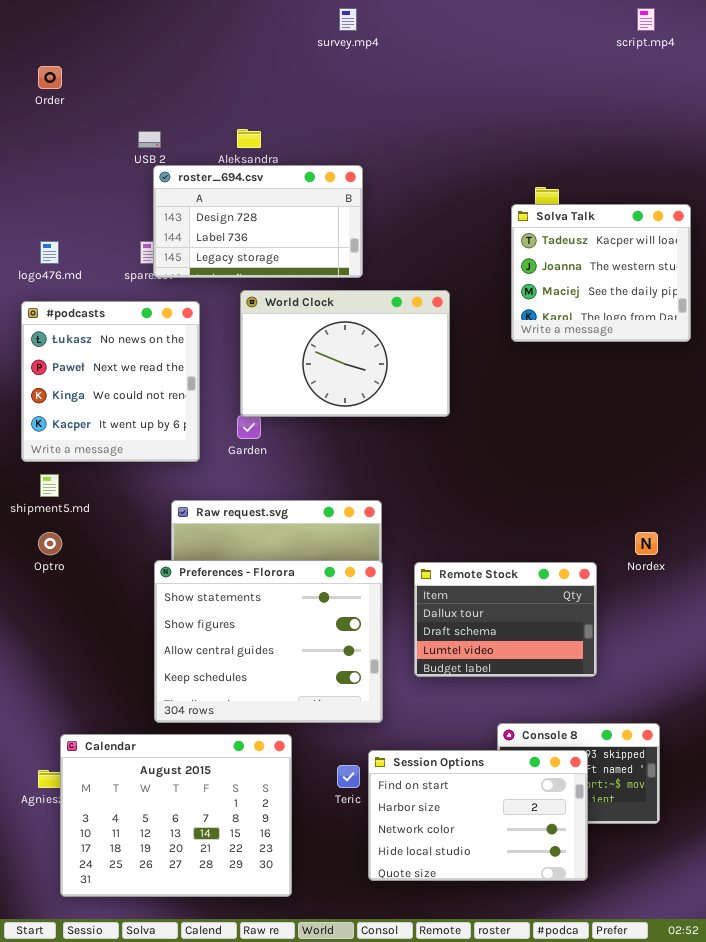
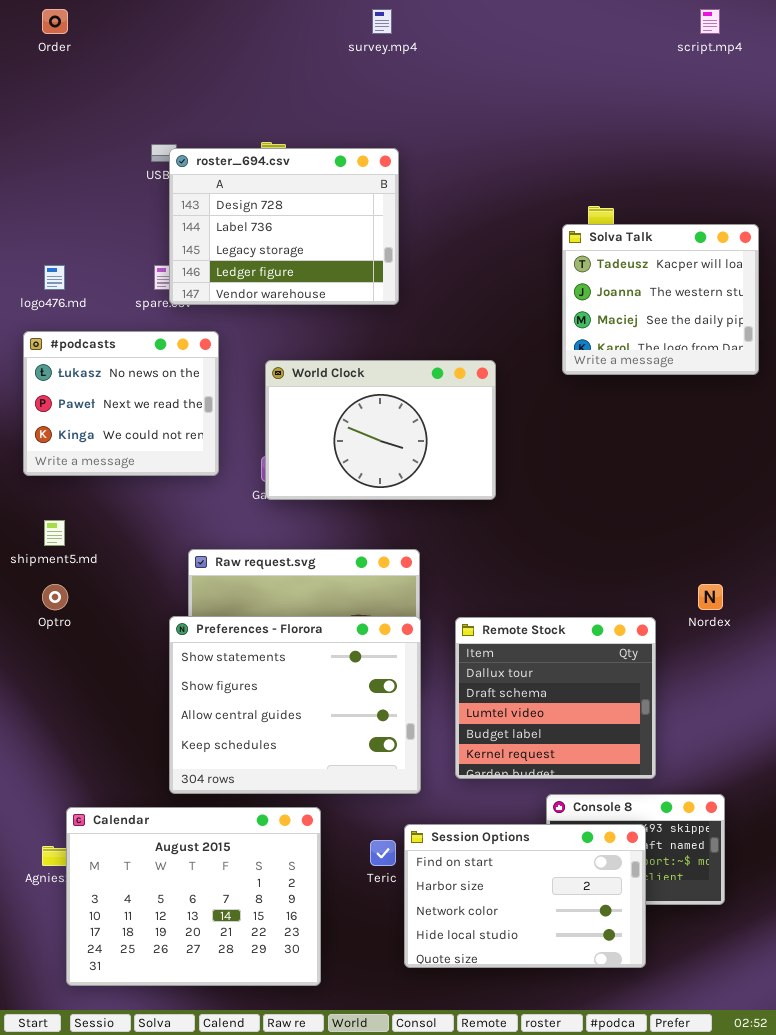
Order: [38,66,62,89] -> [42,9,68,34], moved
roster_694.csv: [153,165,363,278] -> [169,148,399,305], resized
World Clock: [240,290,450,417] -> [265,360,496,500], moved
#podcasts: [21,301,200,462] -> [23,331,219,476], resized
Remote Stock: [414,562,597,677] -> [455,617,656,779], resized

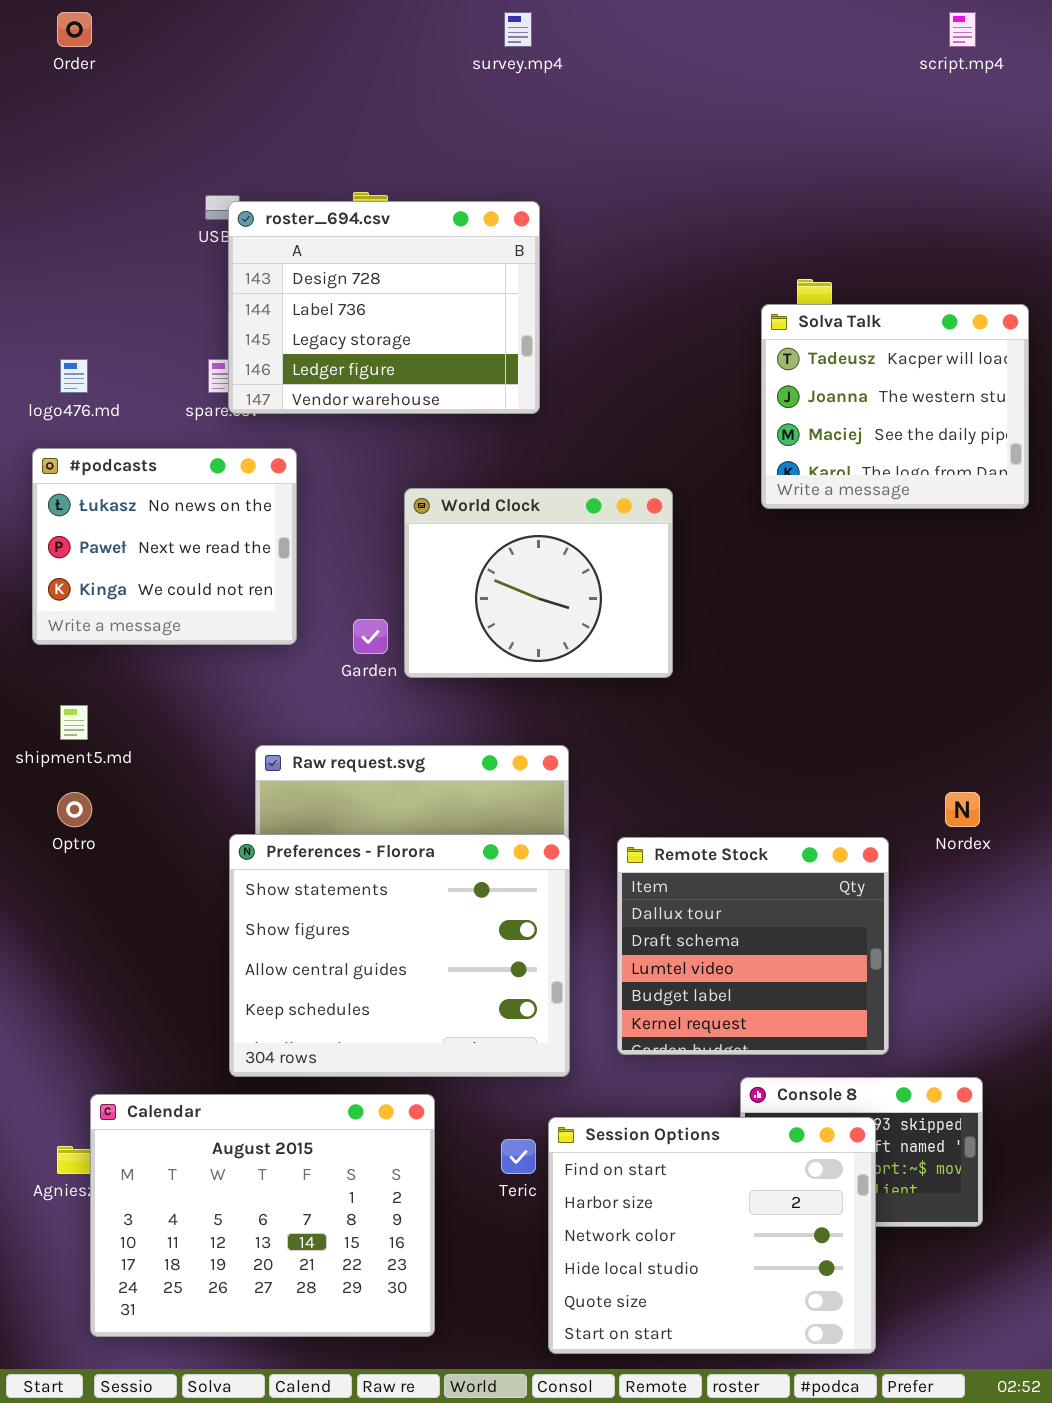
World Clock: [265,360,496,500] -> [404,488,673,678], resized
Session Options: [404,824,646,968] -> [548,1117,876,1354], resized

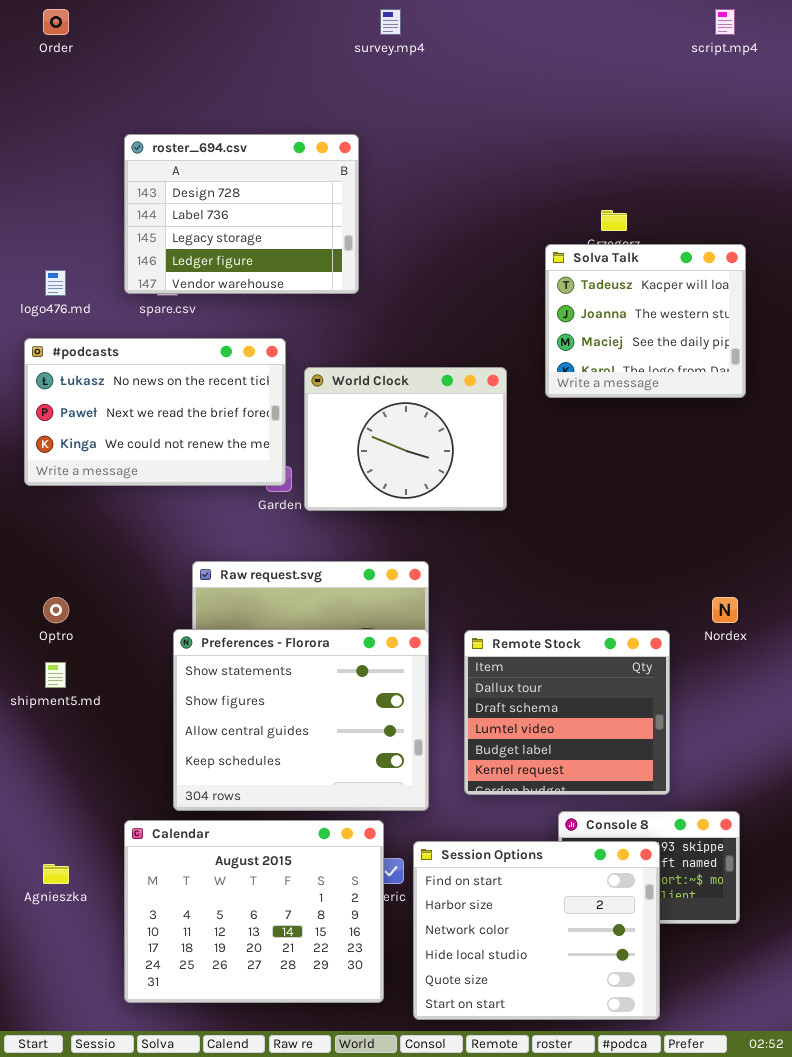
roster_694.csv: [228,201,540,414] -> [124,134,359,294], moved
Solva Talk: [761,304,1029,509] -> [545,244,746,398], moved
#podcasts: [32,448,297,645] -> [24,338,286,486], resized
shipment5.md: [60,705,88,740] -> [45,662,66,688], moved
Calendar: [90,1094,435,1337] -> [124,820,384,1003], moved

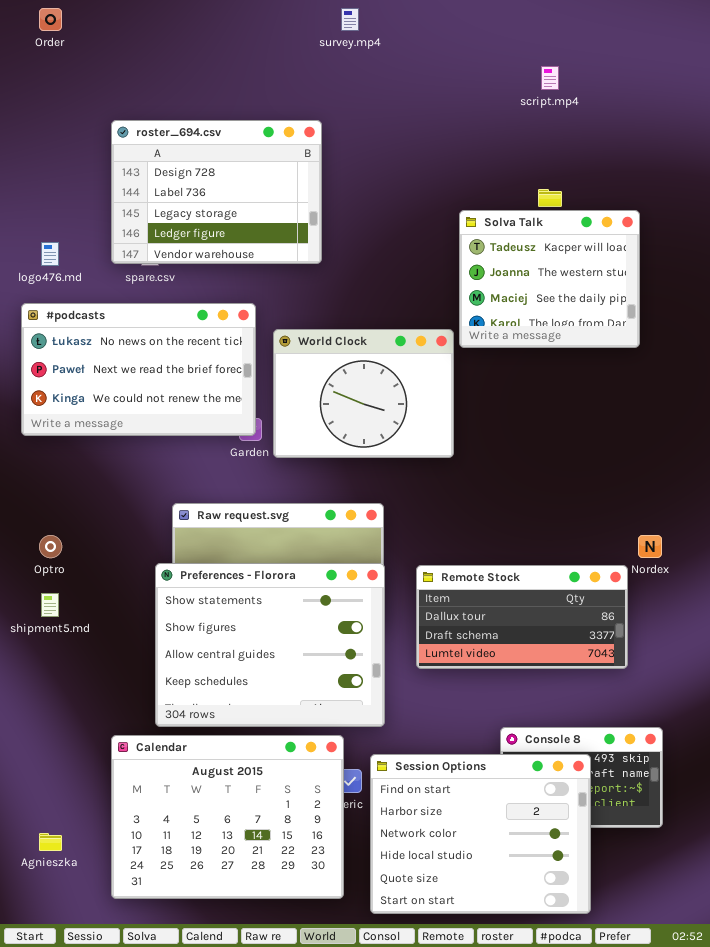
script.mp4: [715,9,735,35] -> [541,66,559,90], moved
Solva Talk: [545,244,746,398] -> [459,210,640,348], moved
Remote Stock: [464,630,670,795] -> [416,565,628,669], resized
Agnieszka: [43,864,69,884] -> [39,833,62,851], moved

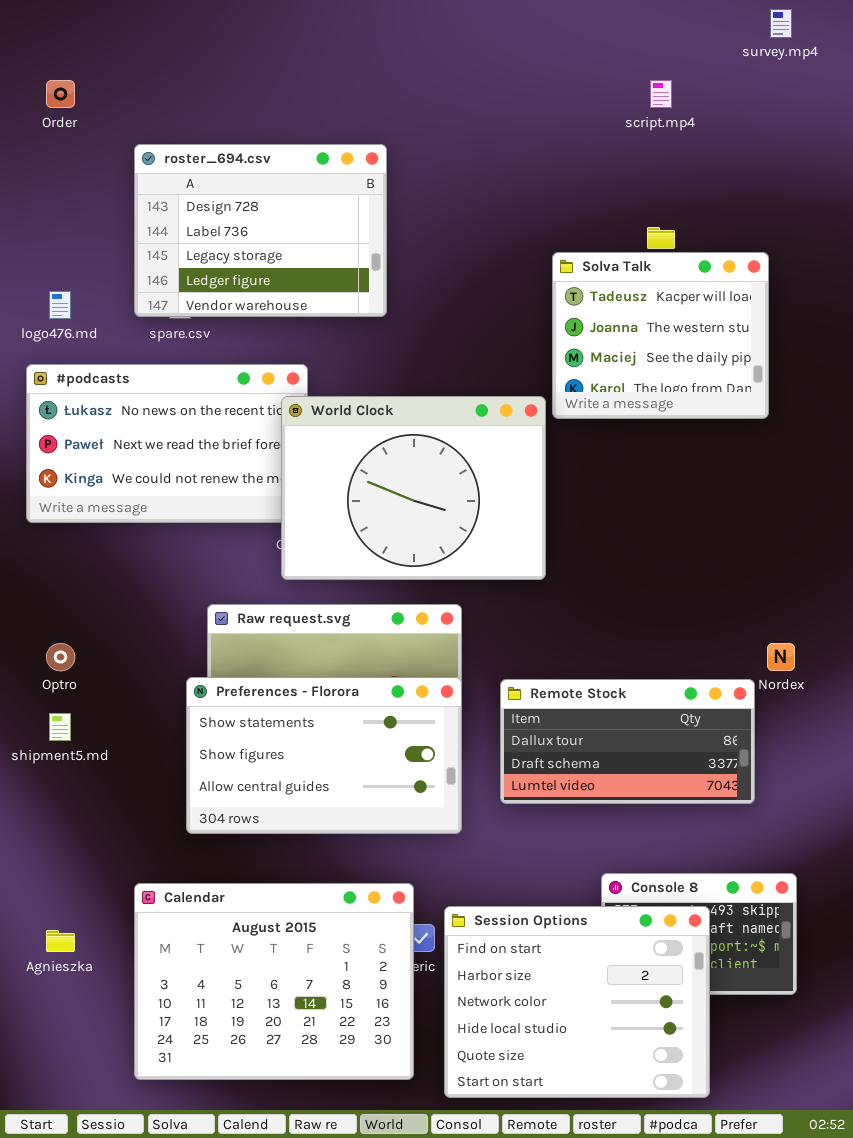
Order: [39,8,62,31] -> [46,80,75,108], moved
survey.mp4: [341,8,359,31] -> [770,9,792,38], moved
World Clock: [273,329,454,458] -> [281,396,546,580], resized
Preferences - Florora: [155,563,385,727] -> [186,677,462,834], resized
Agnieszka: [39,833,62,851] -> [46,930,75,952], moved

